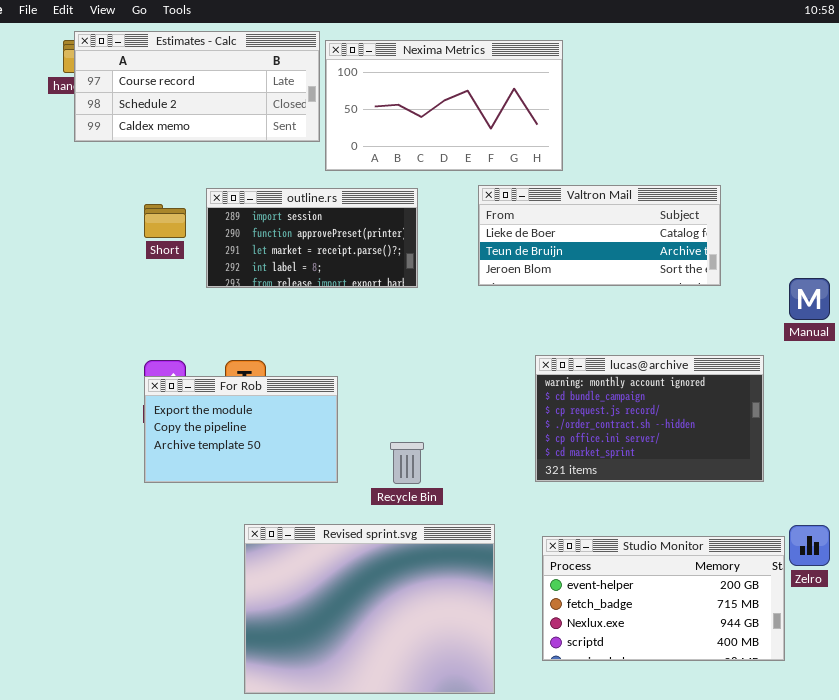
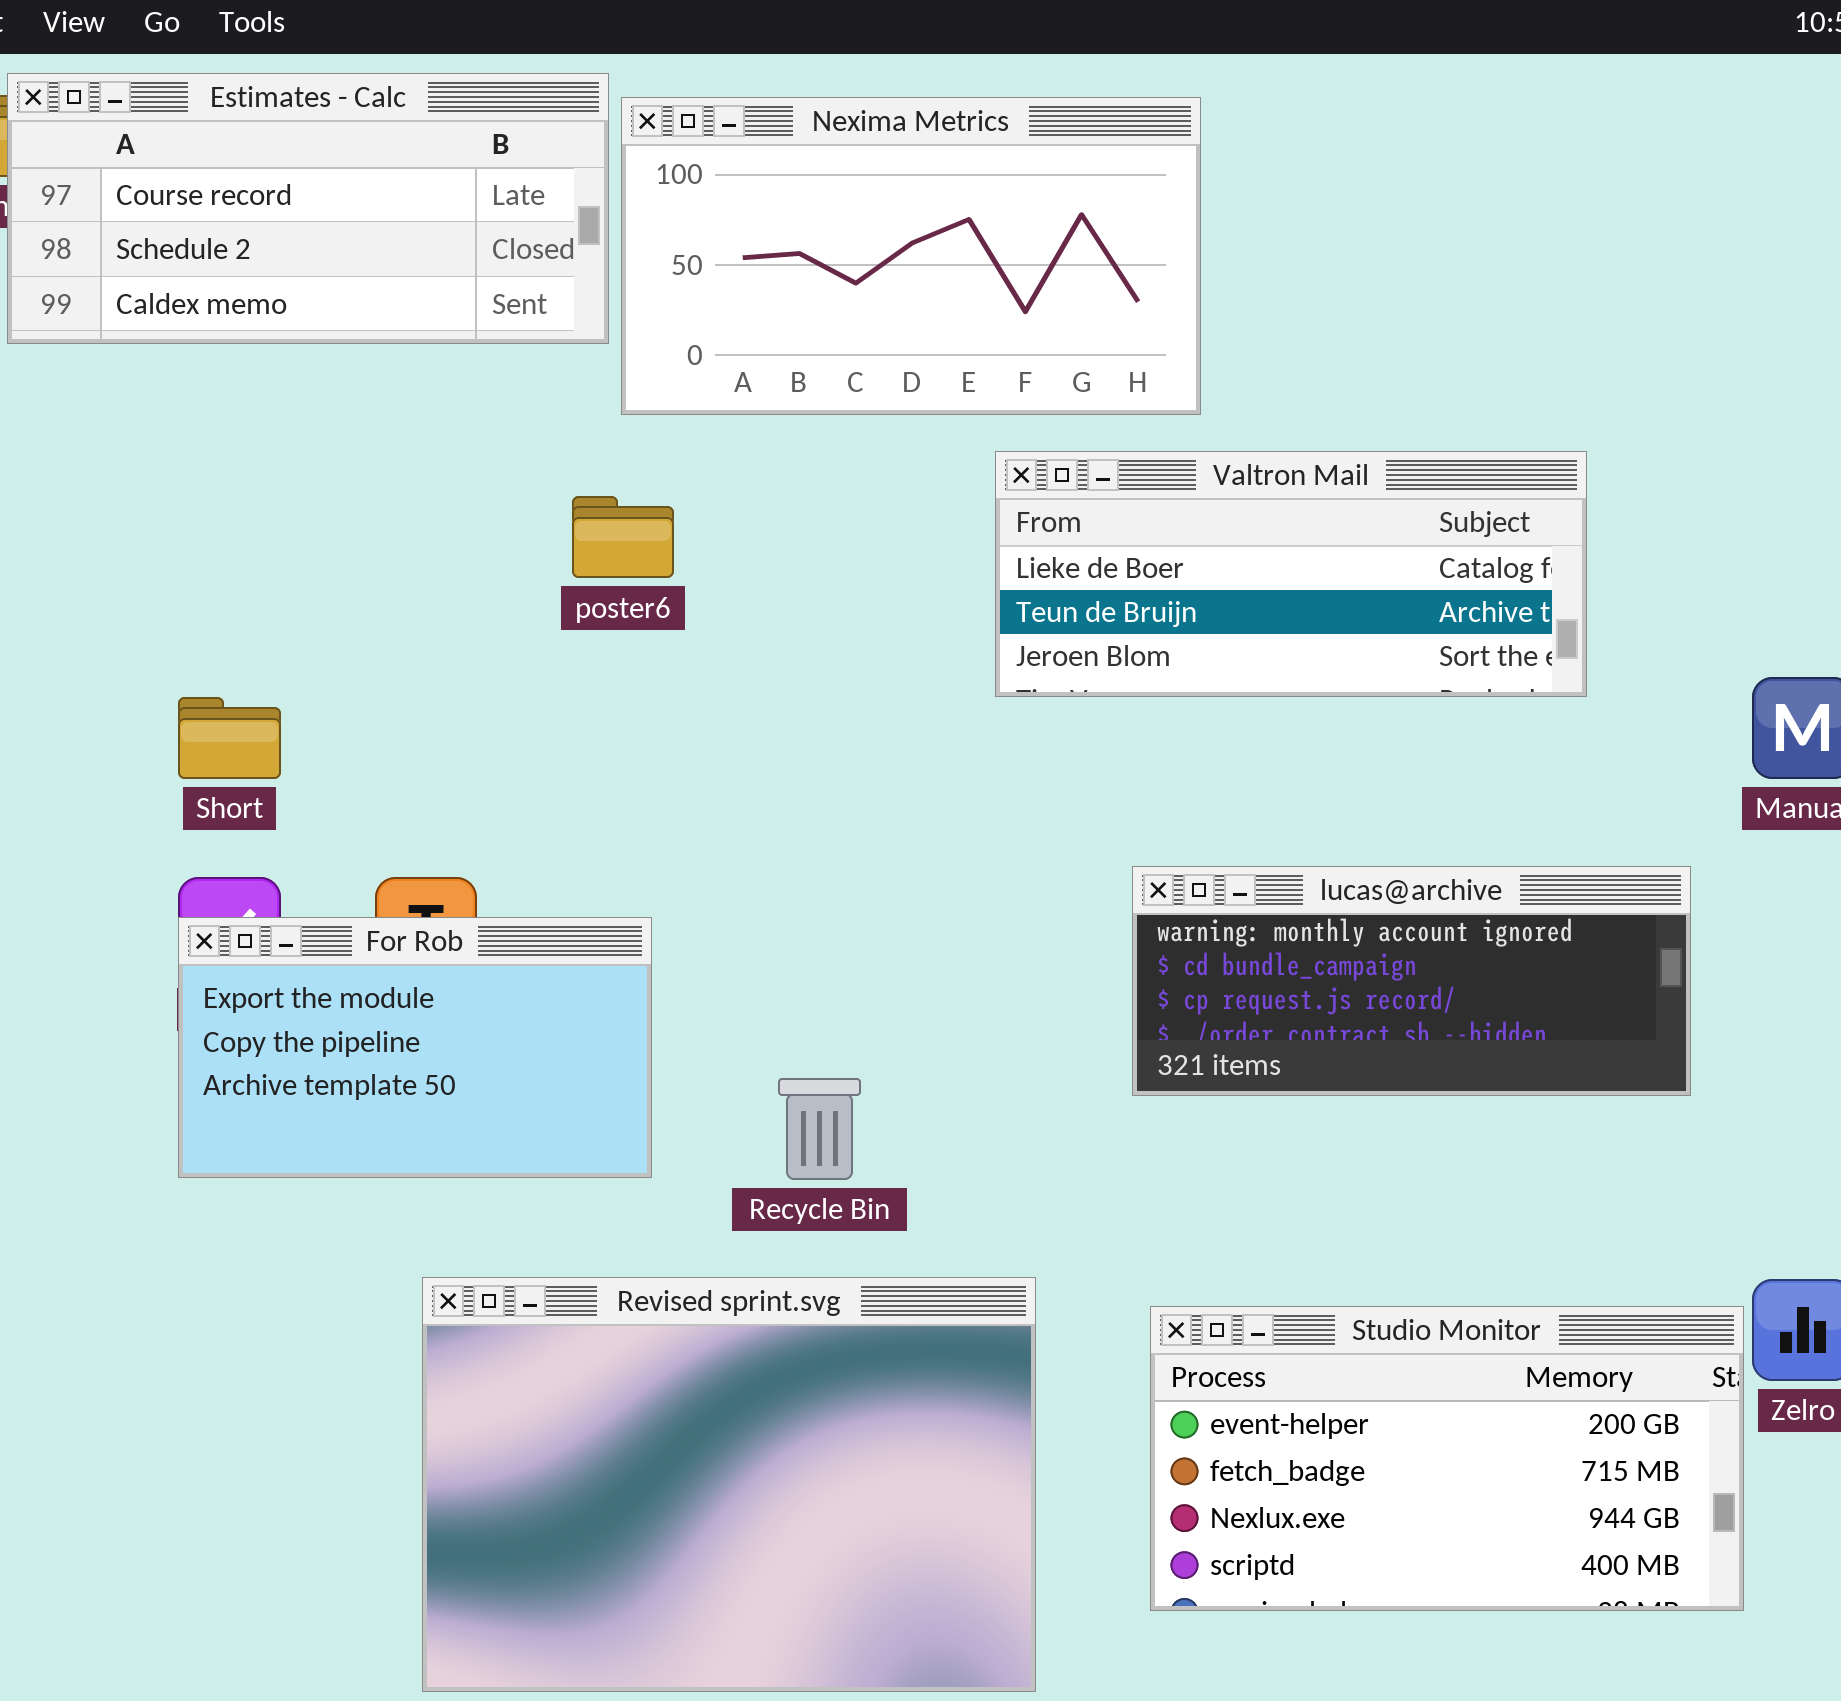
outline.rs: [206,188,418,288] -> none, closed
Short: [144,204,186,238] -> [178,697,281,779], moved
lucas@archive: [535,355,764,482] -> [1132,866,1691,1096], resized

